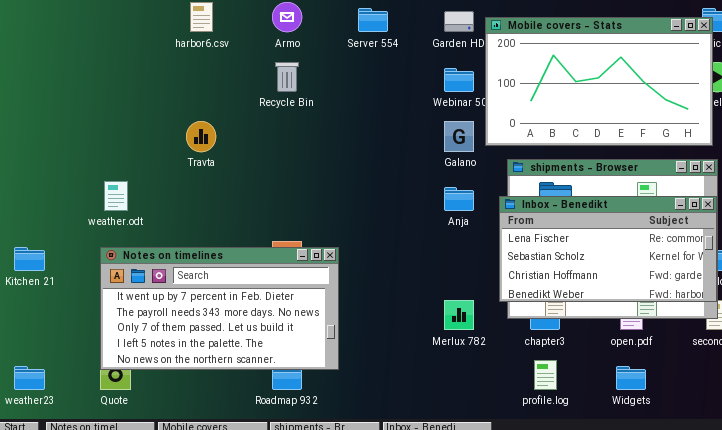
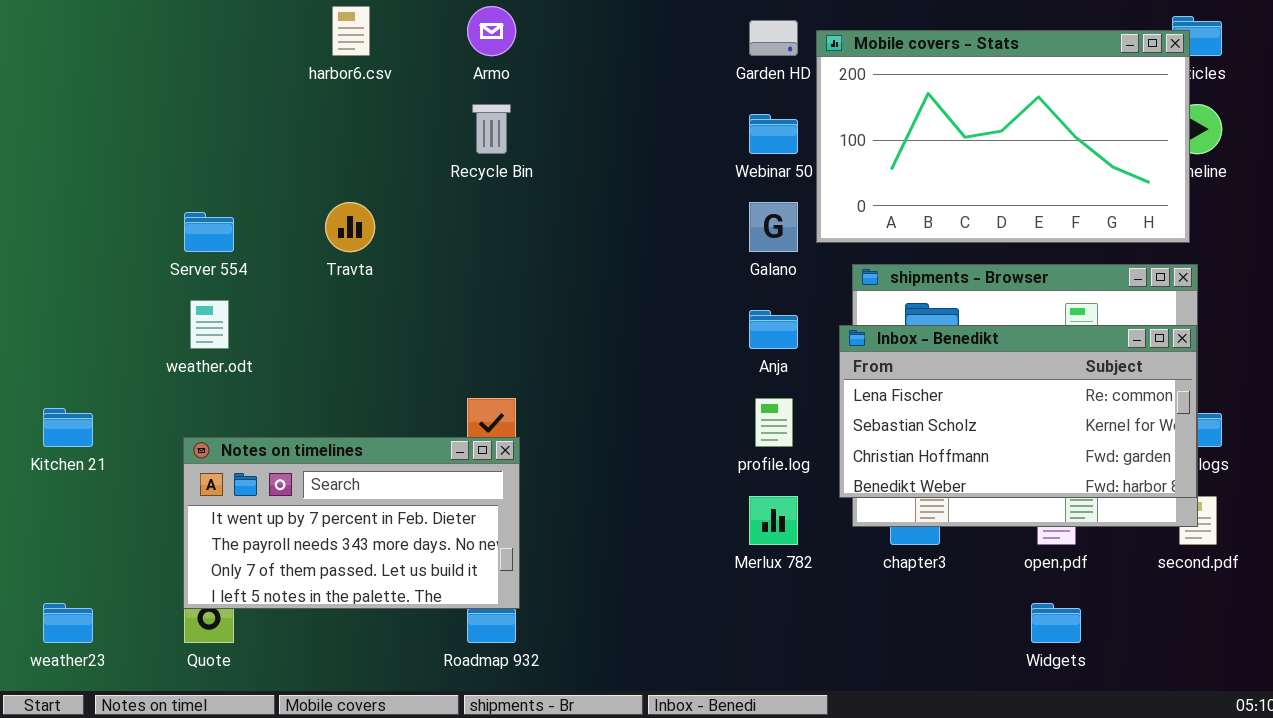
Server 554: [358,8,388,32] -> [184,212,234,252], moved
Notes on timelines: [100,247,339,370] -> [183,437,520,609], resized
profile.log: [534,360,557,390] -> [755,398,793,447], moved

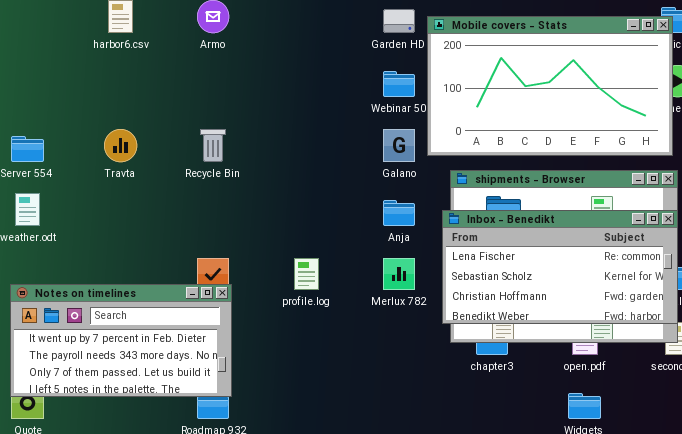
Recycle Bin: [472,104,511,154] -> [200,129,226,162], moved
profile.log: [755,398,793,447] -> [294,258,319,290], moved
Merlux 782: [749,496,798,545] -> [383,258,415,290], moved

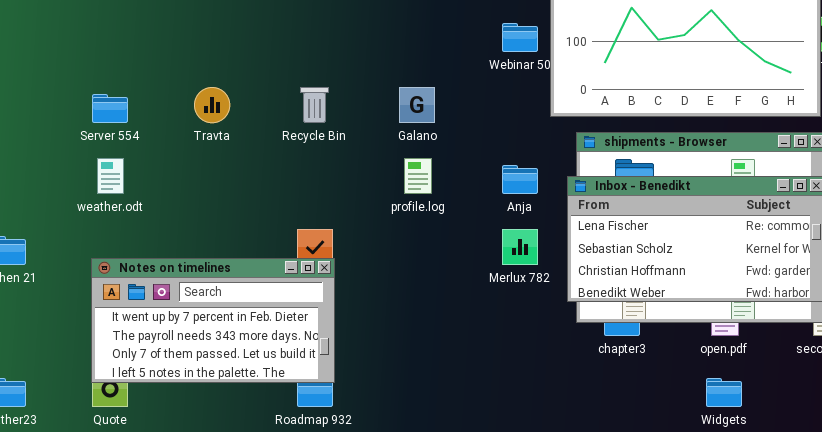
Galano: [383,129,415,162] -> [399,87,435,123], moved
profile.log: [294,258,319,290] -> [404,158,432,194], moved

